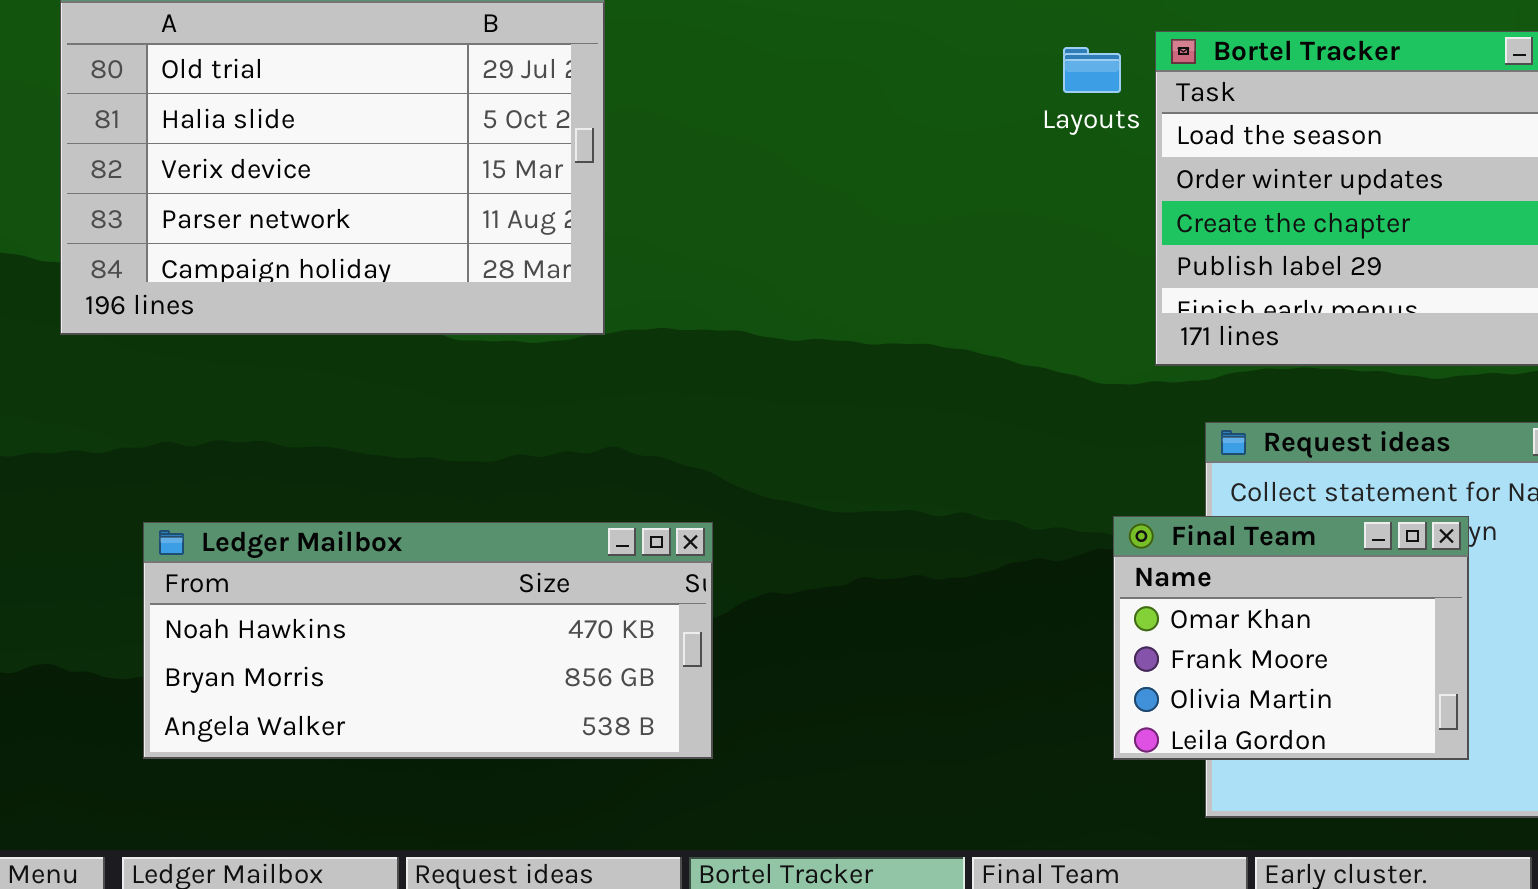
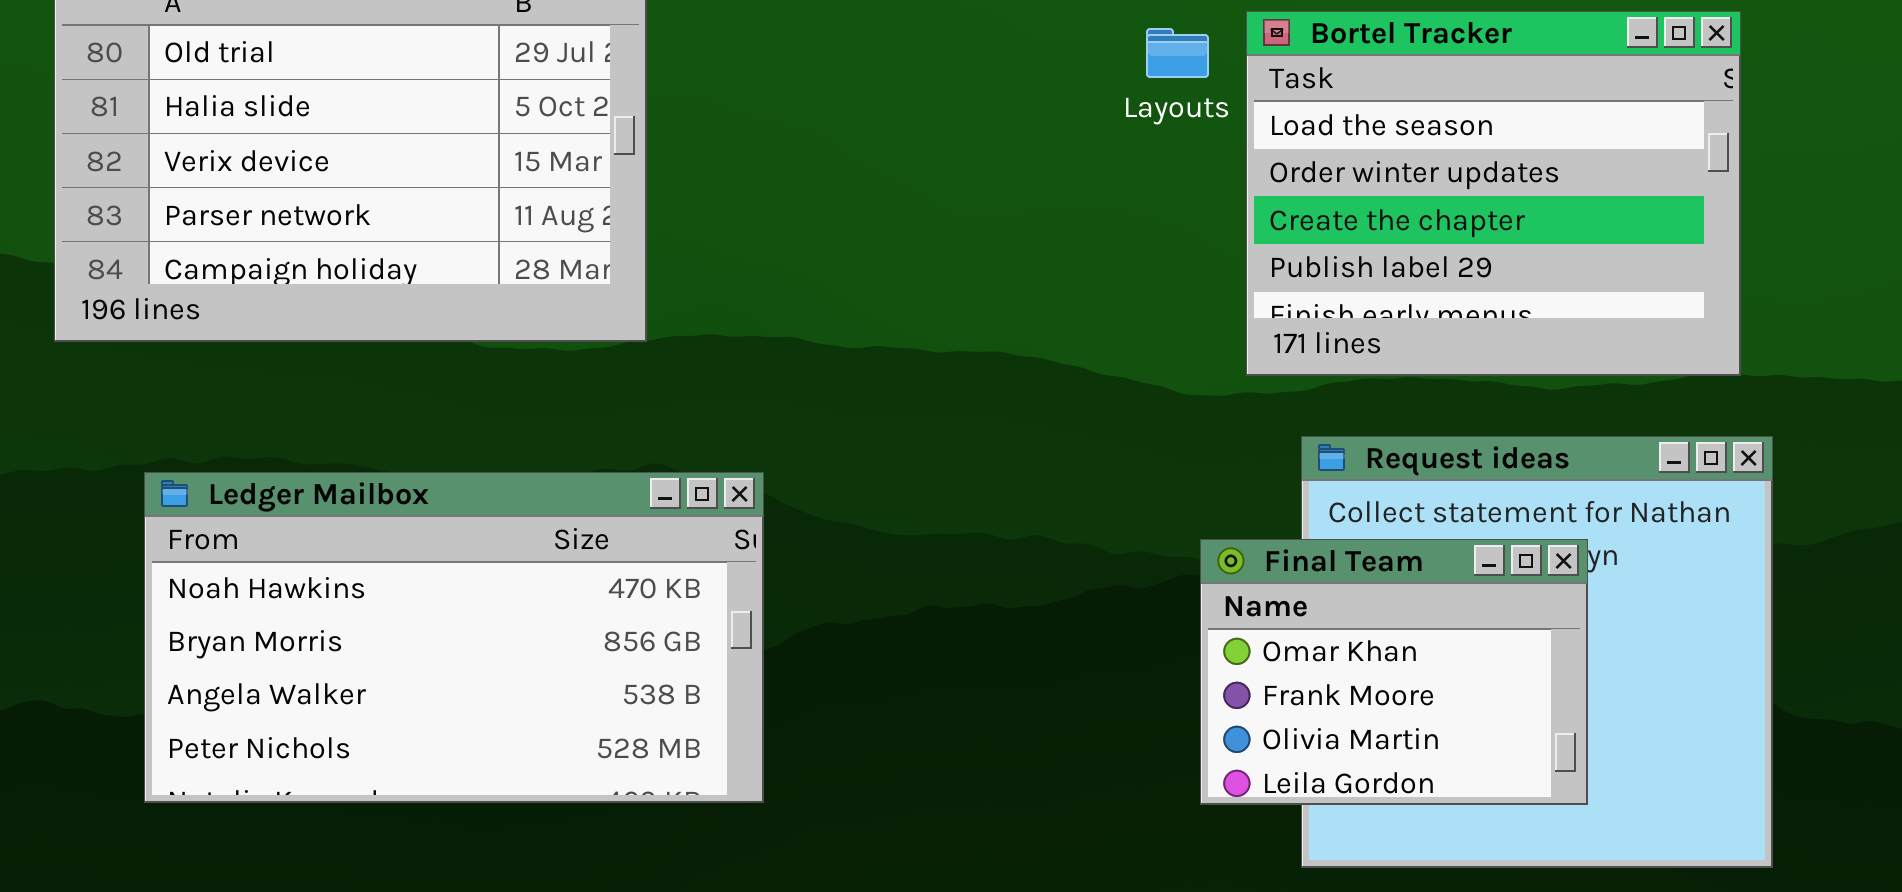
Ledger Mailbox: [143,522,713,759] -> [144,472,764,803], resized

